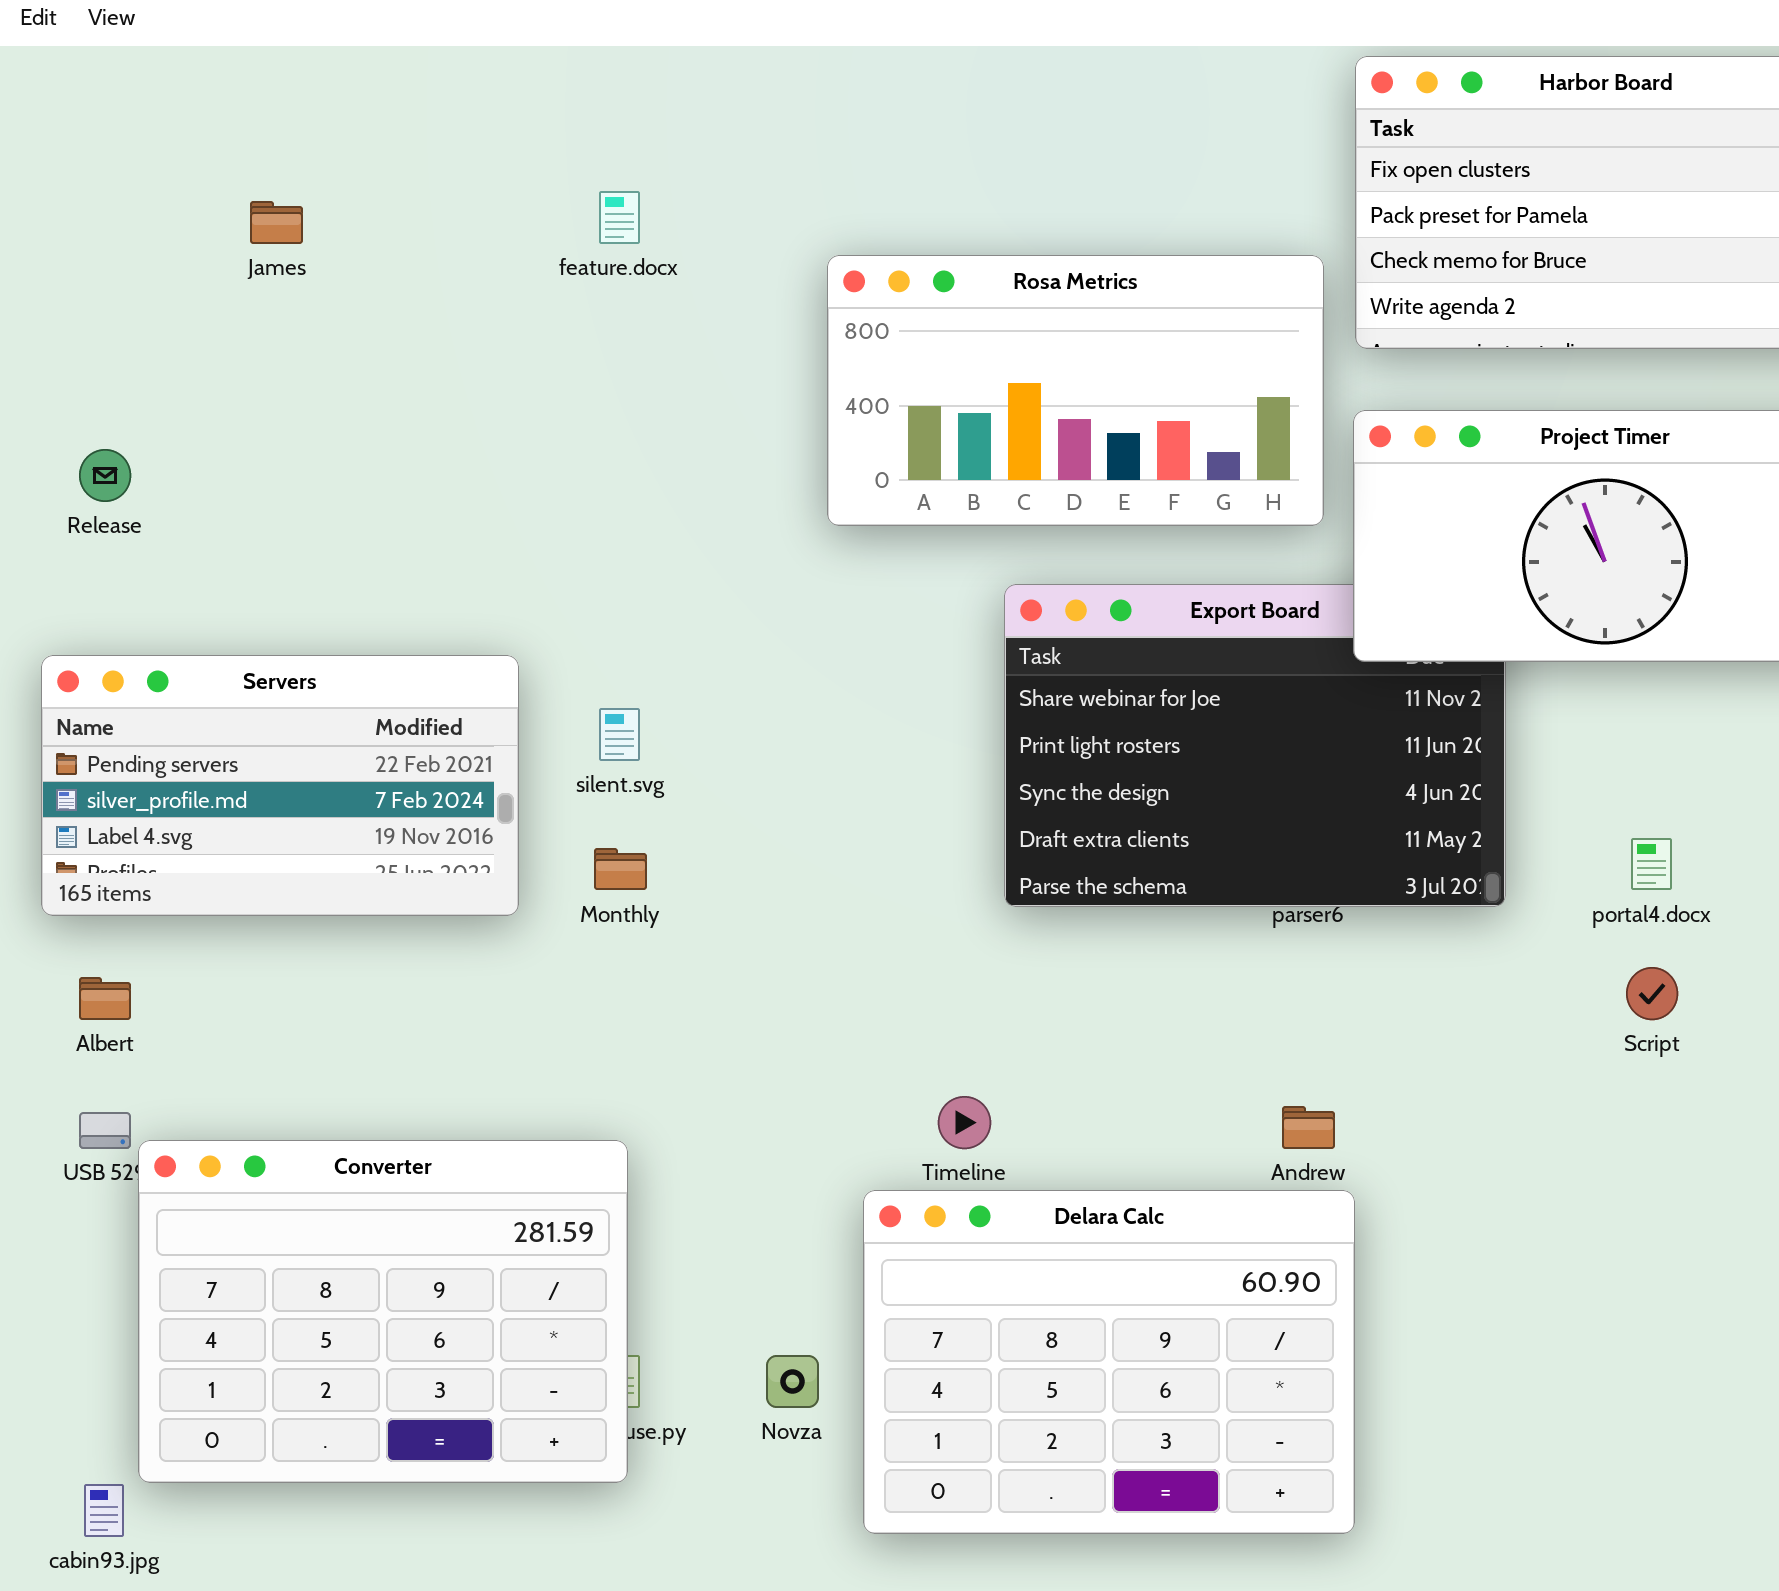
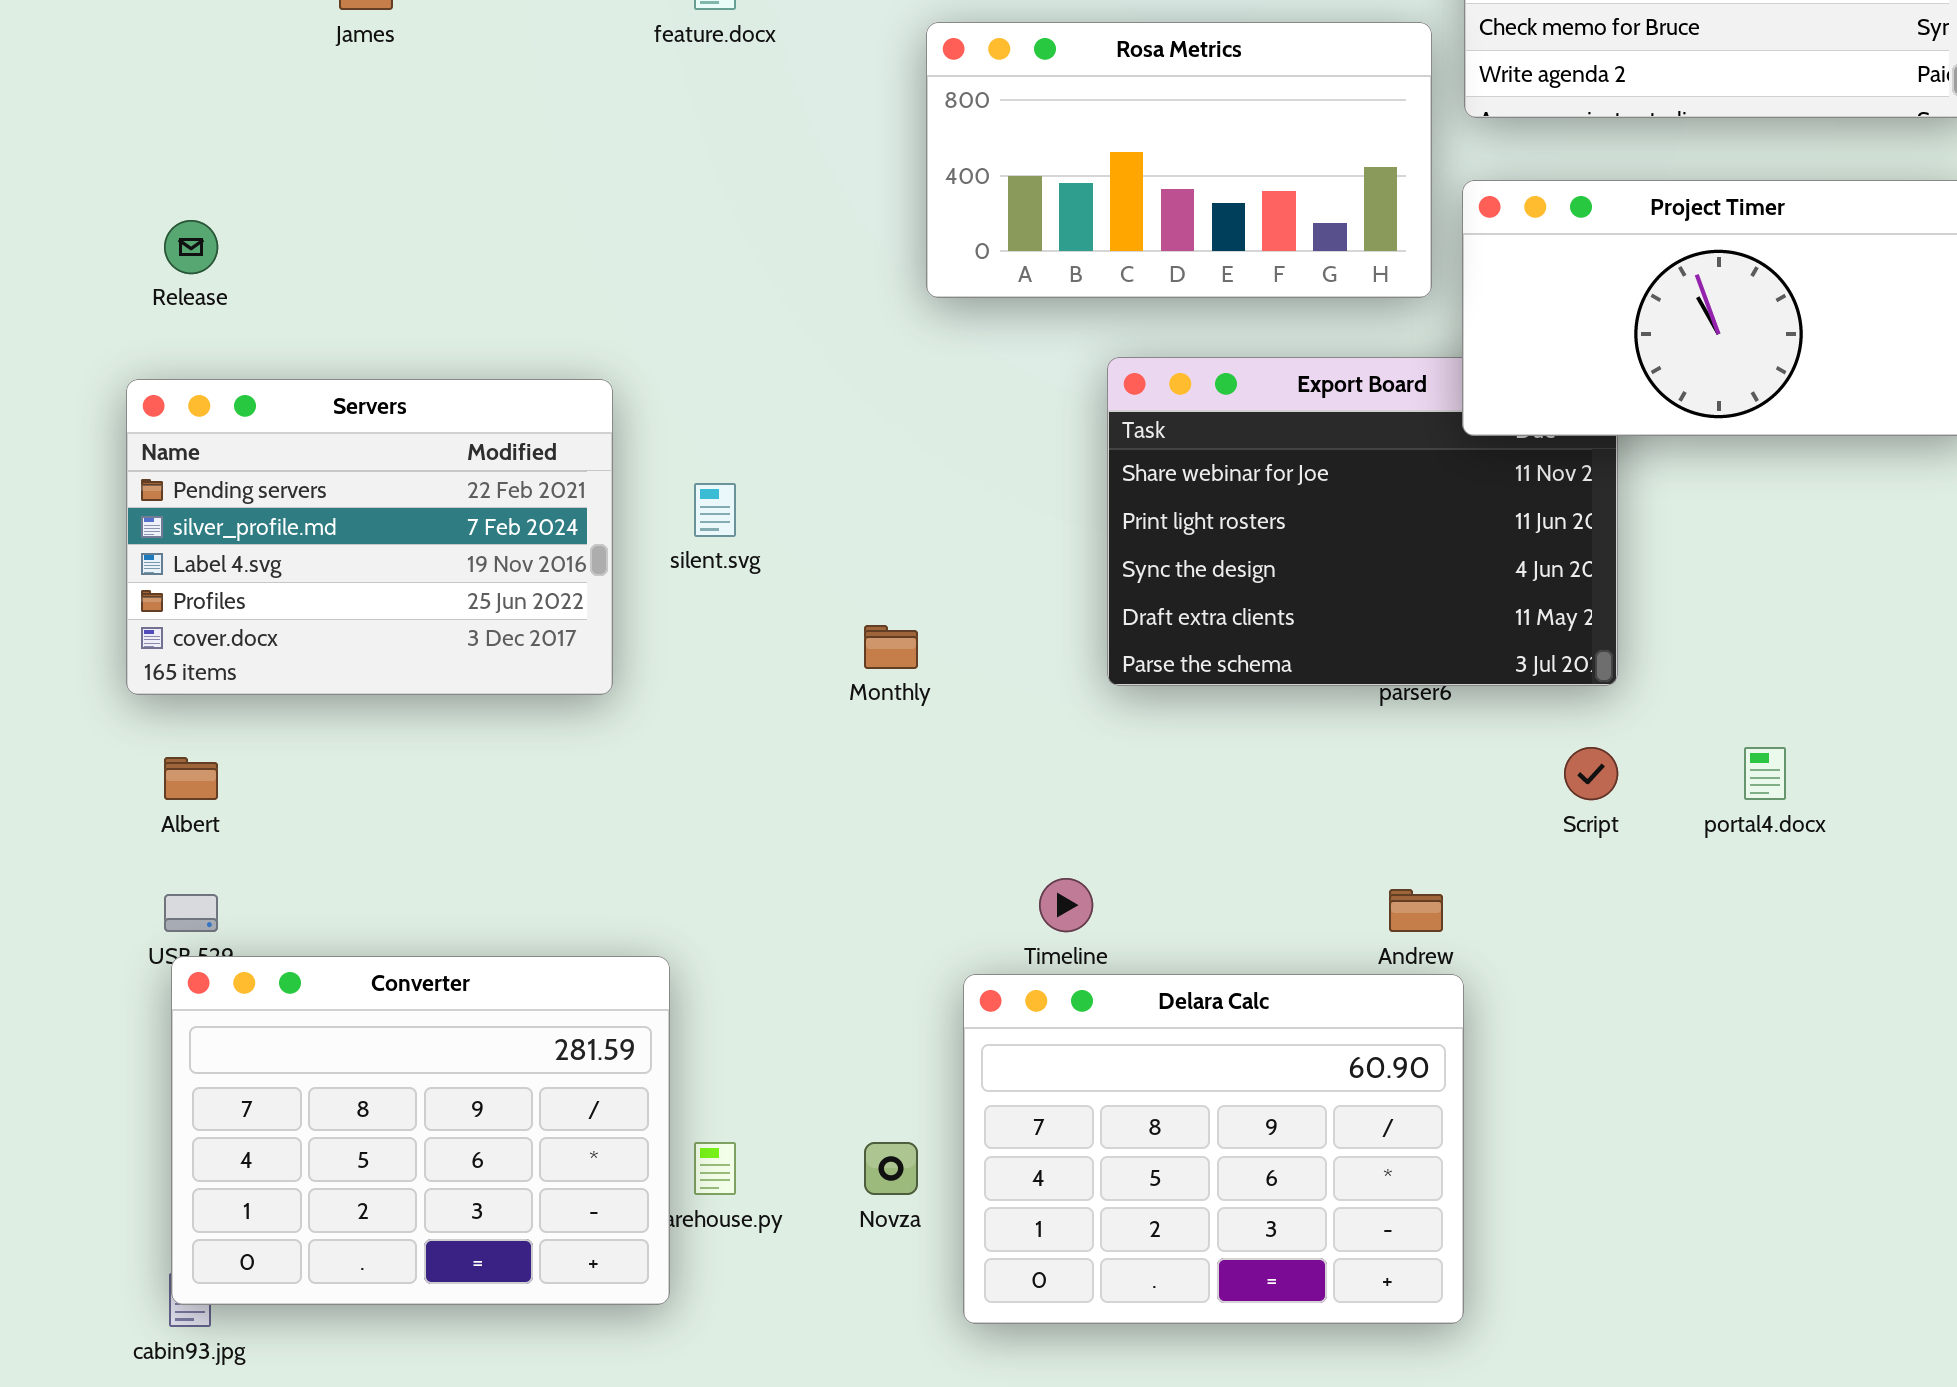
Servers: [41,655,519,916] -> [126,379,613,695], resized
portal4.docx: [1631,838,1672,890] -> [1744,747,1786,800], moved
Monthly: [594,848,647,890] -> [864,625,918,669], moved
Script: [1626,967,1678,1020] -> [1564,747,1618,800], moved
Converter: [138,1140,628,1483] -> [171,956,670,1305], moved

